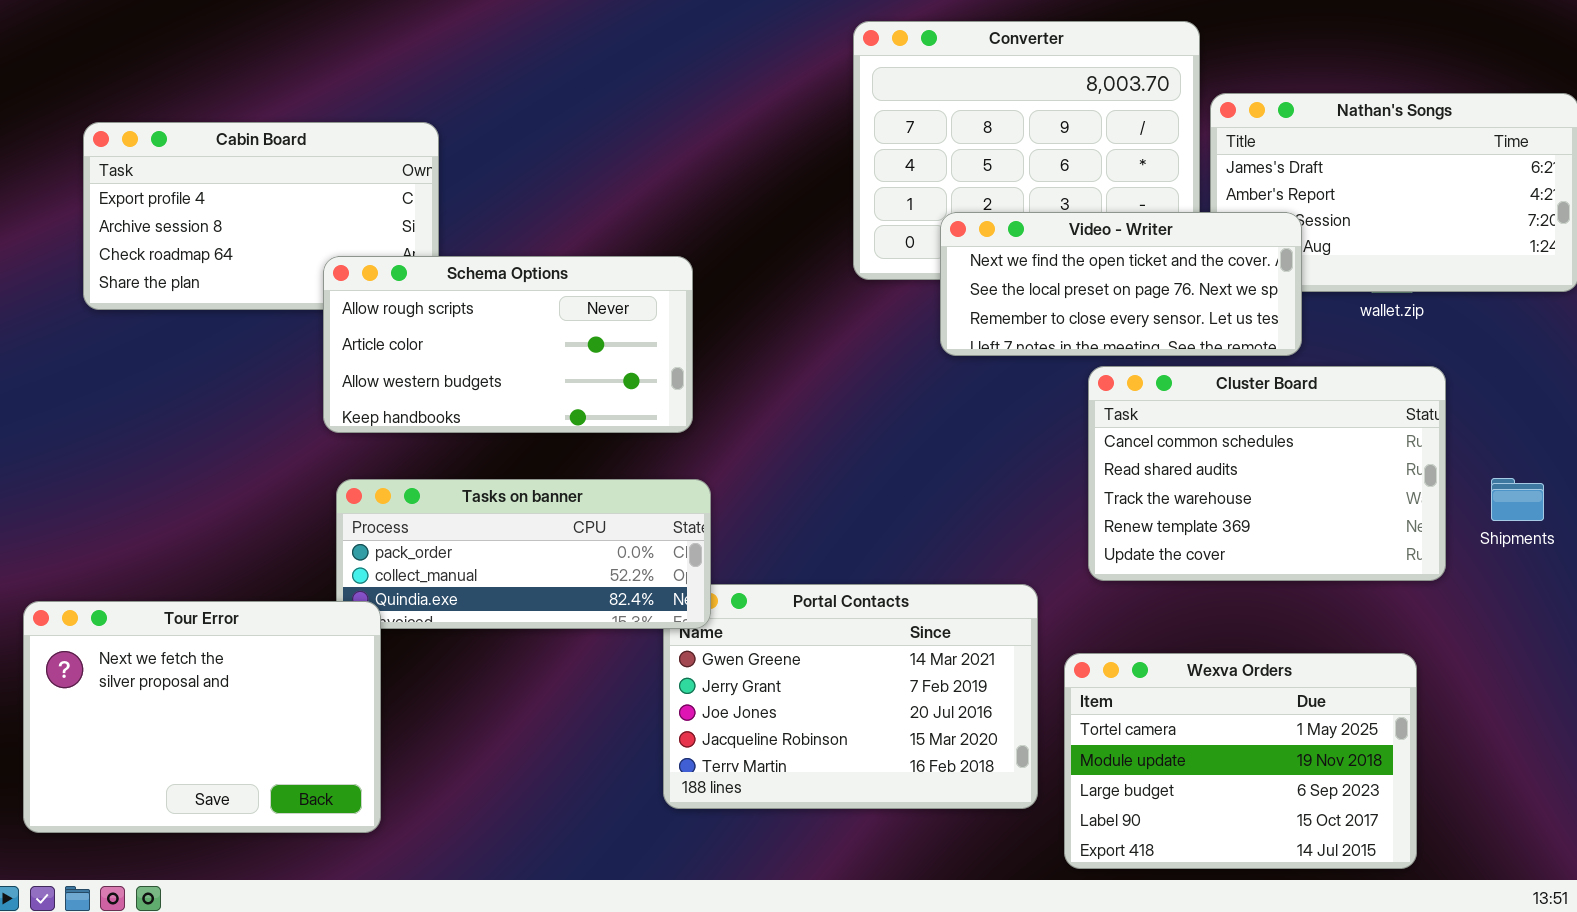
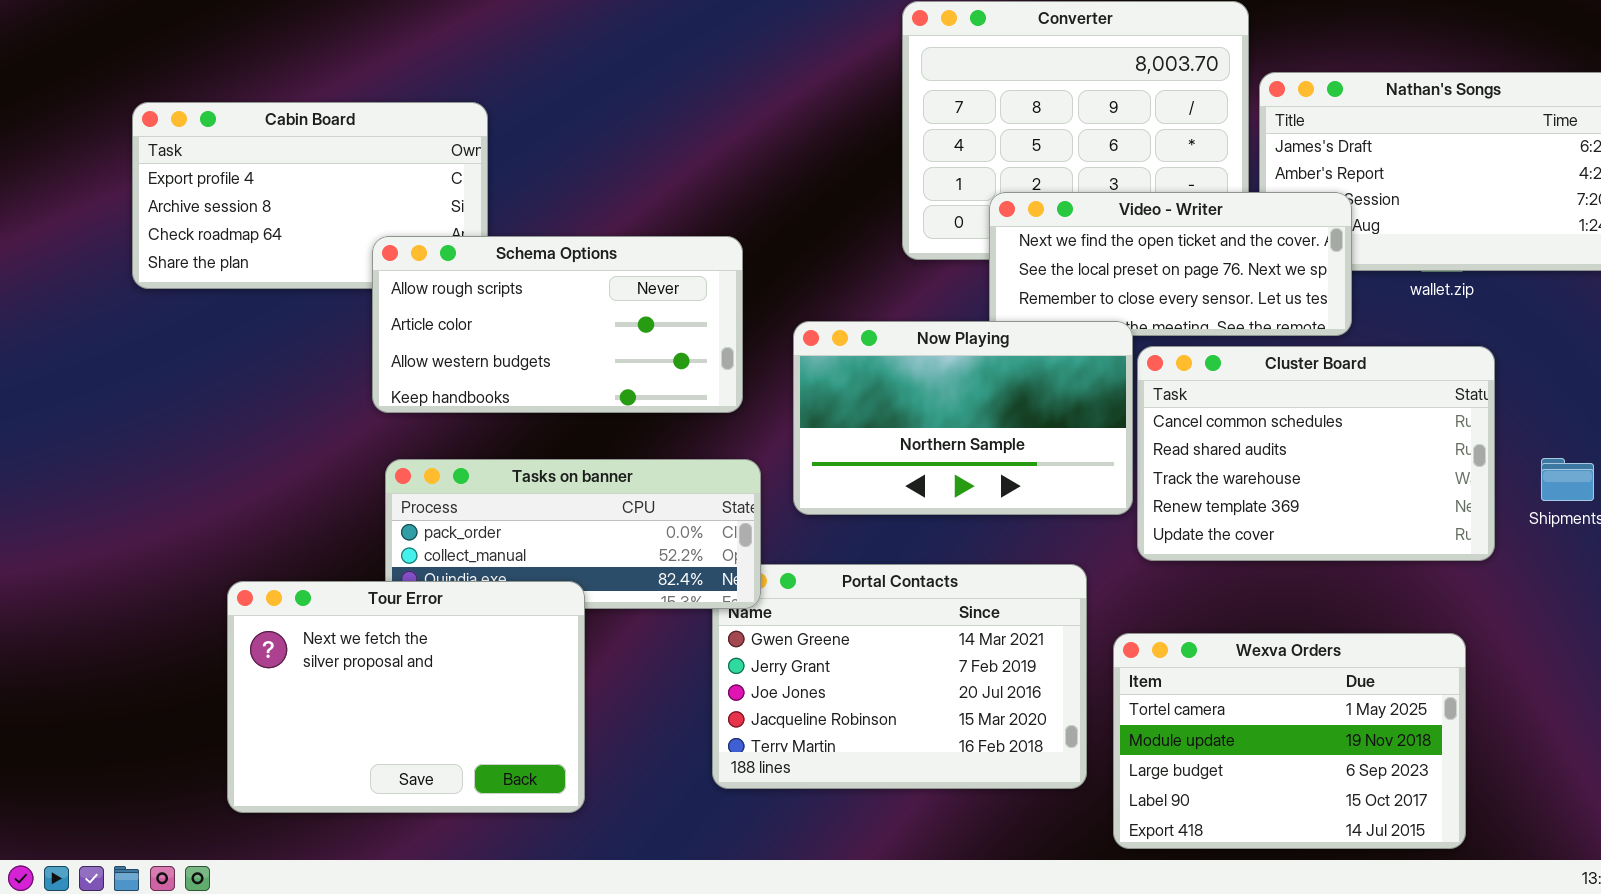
Now Playing: none -> [793,321,1133,515], opened
Tour Error: [23,601,381,833] -> [227,581,585,813], moved

